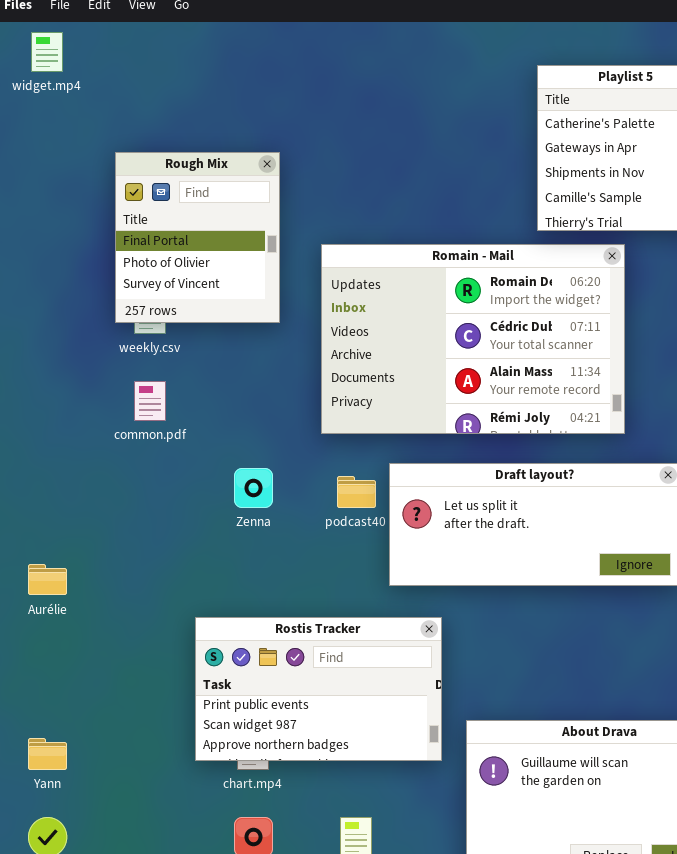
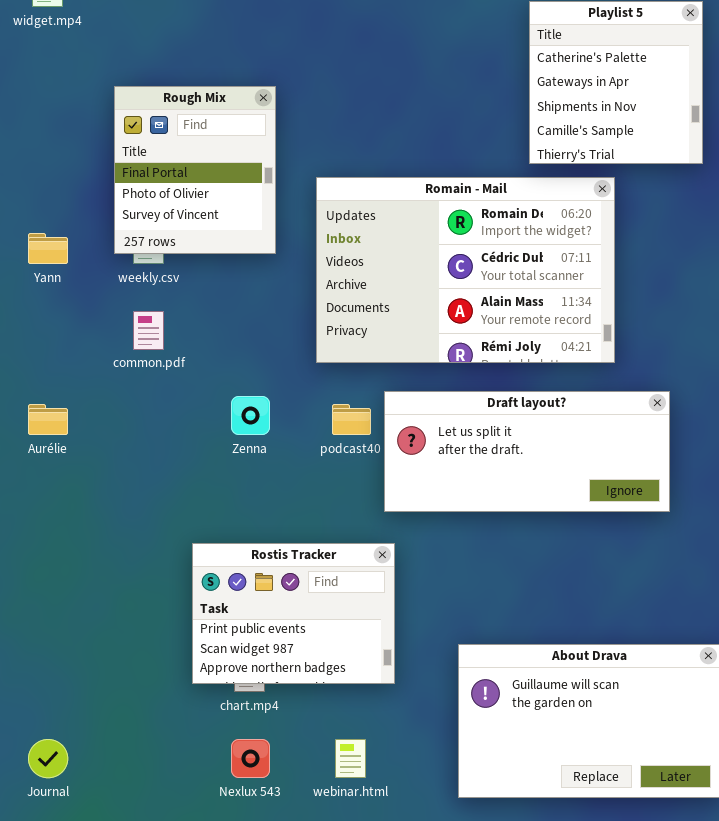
Aurélie: [28,564,67,595] -> [28,404,68,435], moved
Rostis Tracker: [195,617,442,761] -> [192,543,395,684], resized
Yann: [28,738,67,770] -> [28,233,68,264], moved

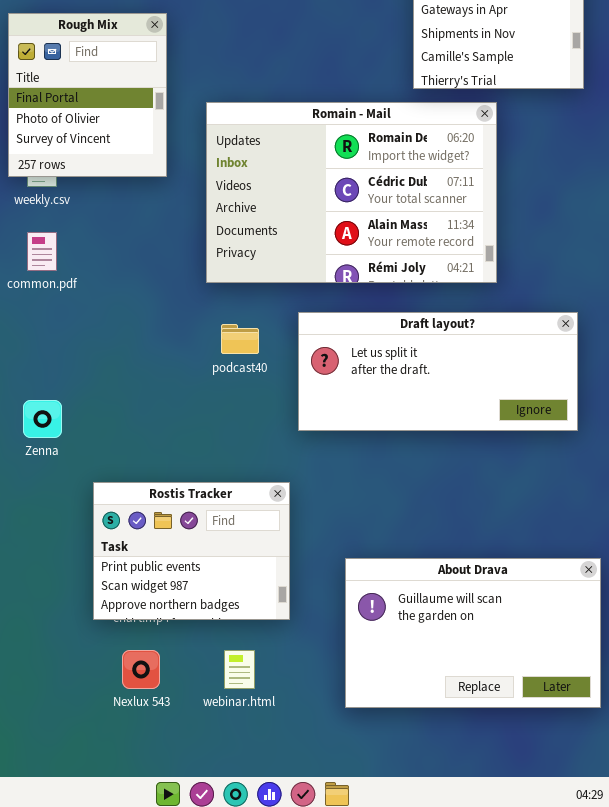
Draft layout?: [384,391,670,512] -> [298,312,578,431], moved
Zenna: [231,396,270,435] -> [23,400,62,438], moved
Rostis Tracker: [192,543,395,684] -> [93,482,290,620], moved

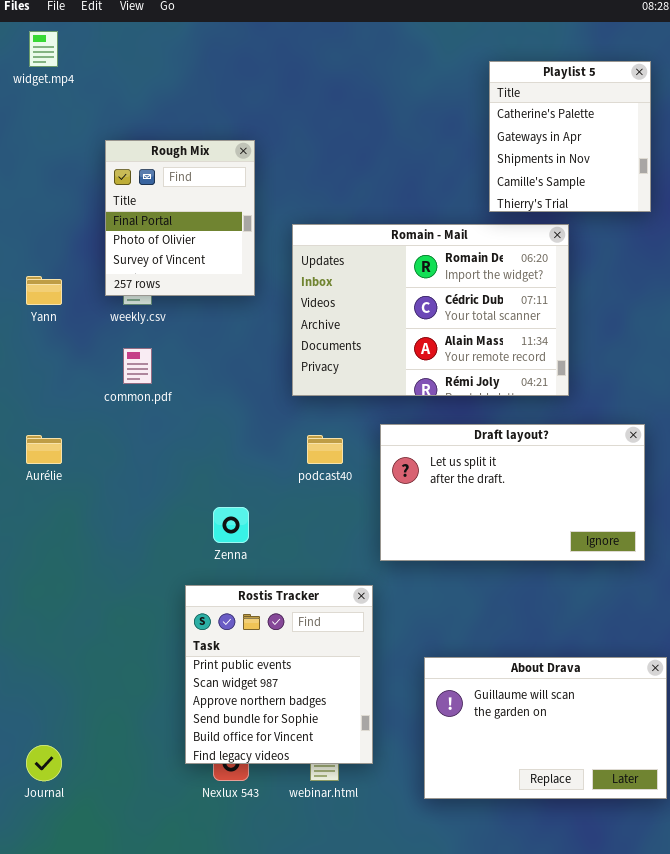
Draft layout?: [298,312,578,431] -> [380,424,645,561], resized
Zenna: [23,400,62,438] -> [213,507,249,543], moved
Rostis Tracker: [93,482,290,620] -> [185,585,373,764], resized

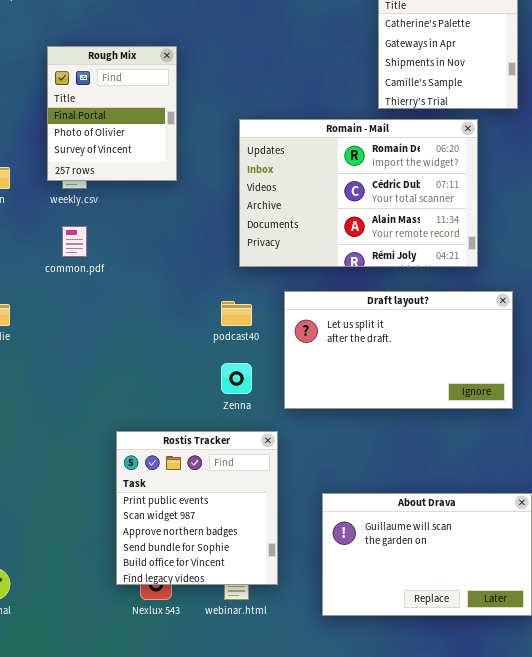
Romain - Mail: [292,224,569,396] -> [239,119,478,267], moved
Zenna: [213,507,249,543] -> [221,363,252,394], moved

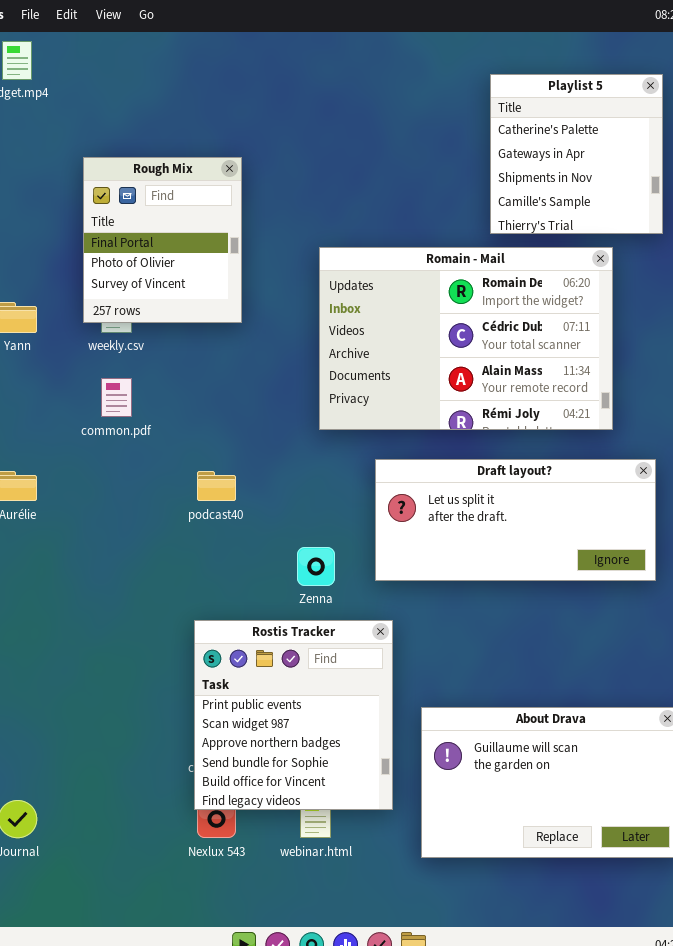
Draft layout?: [284,291,513,409] -> [375,459,656,581], resized
podcast40: [221,301,252,326] -> [197,471,236,501], moved
Rostis Tracker: [116,431,278,585] -> [194,620,393,810], moved

